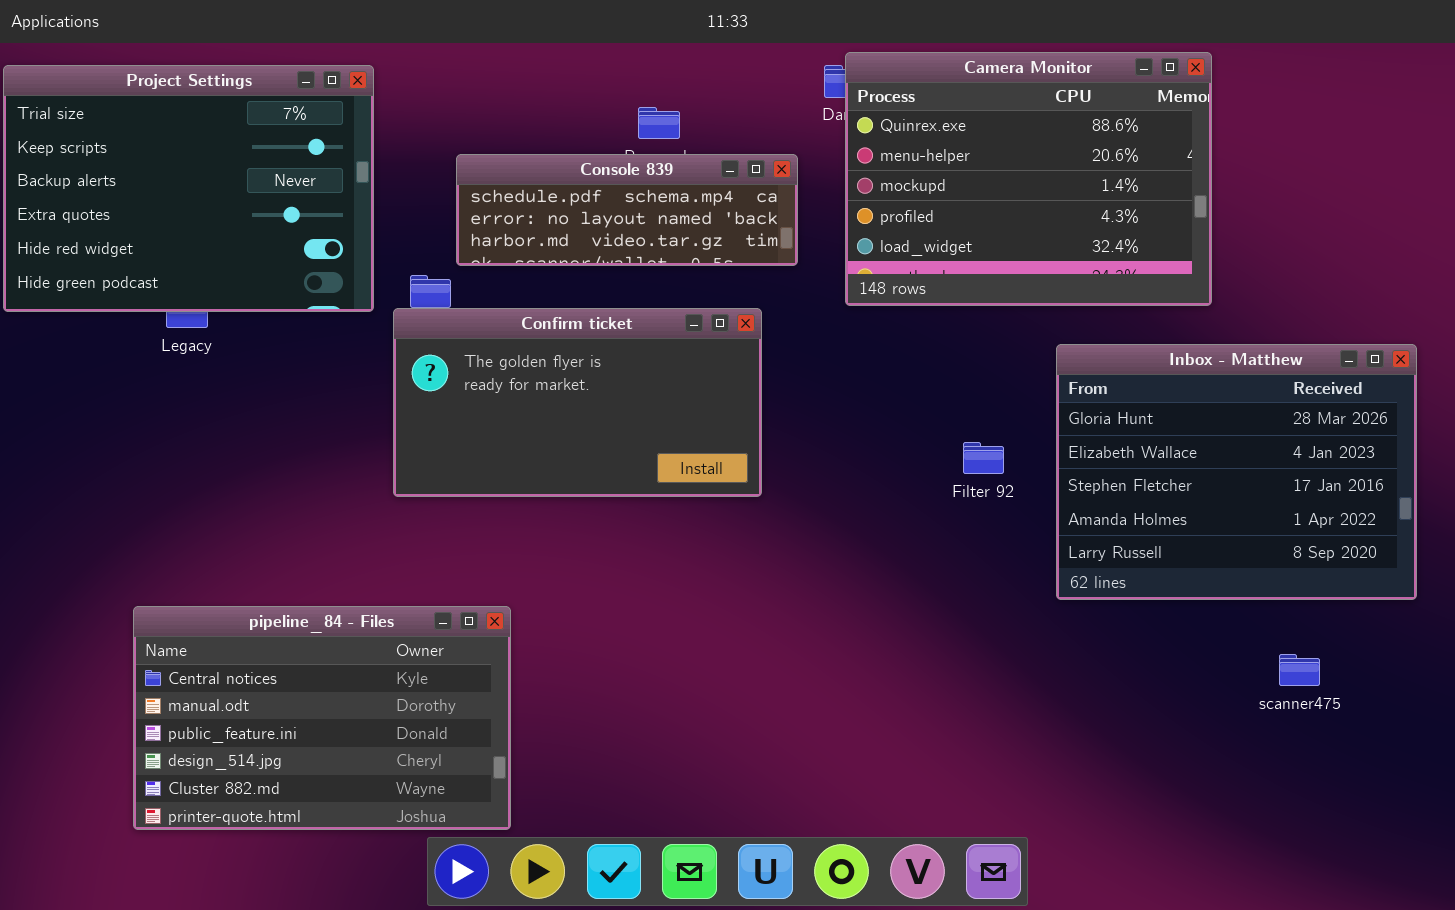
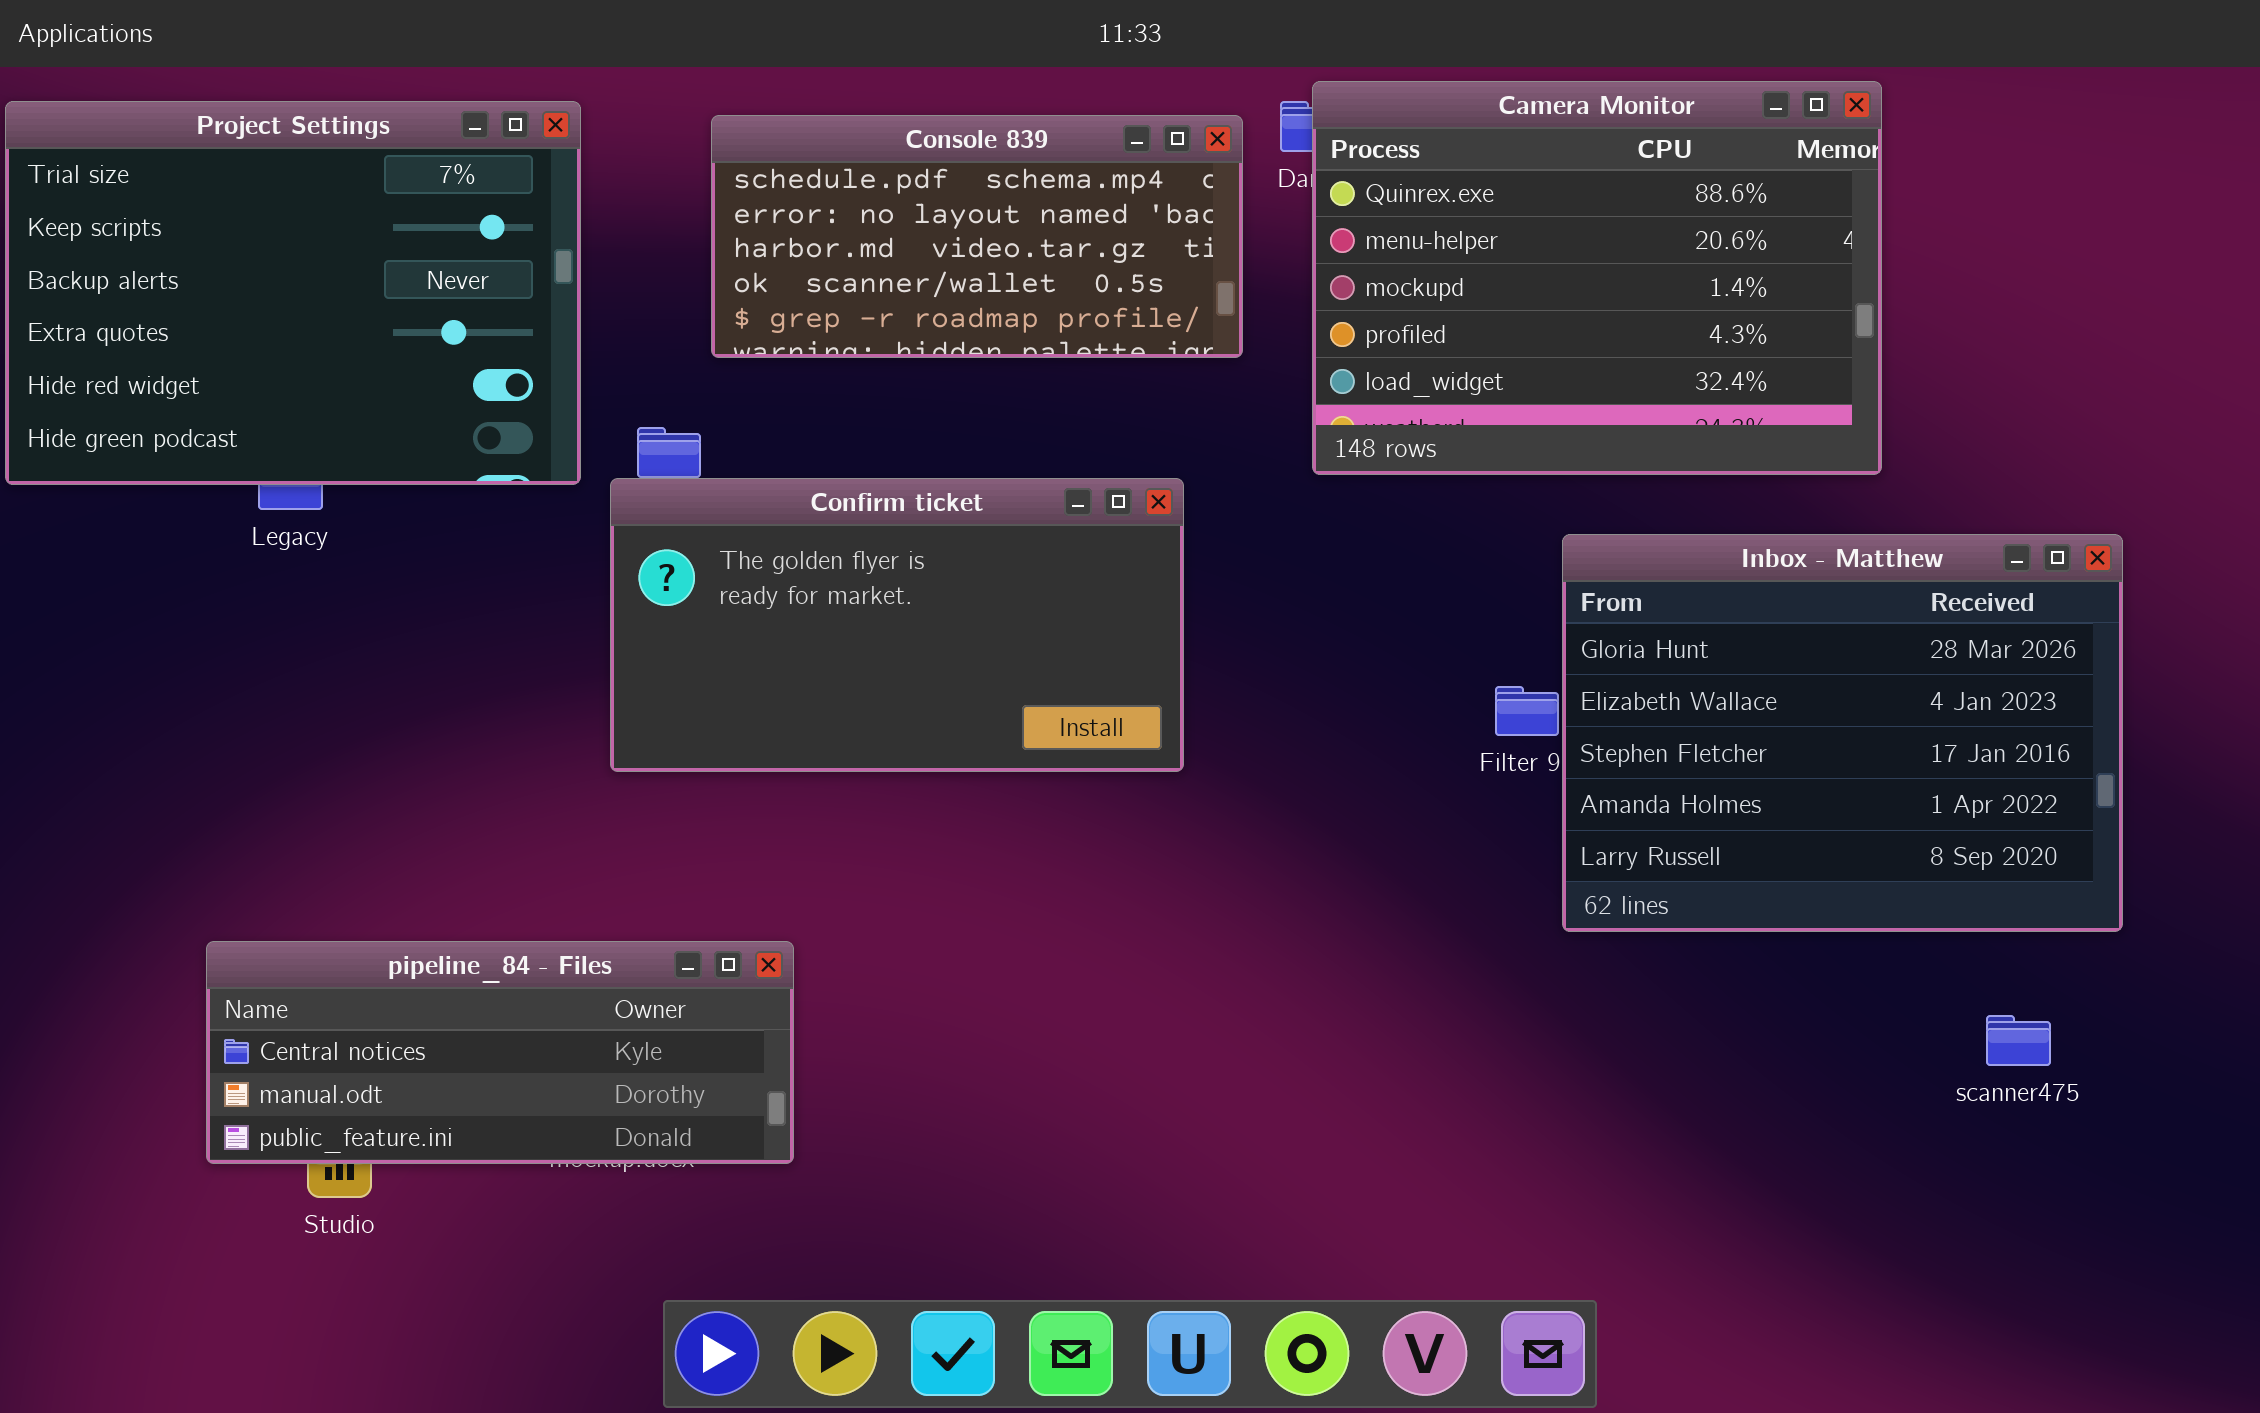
Console 839: [456,154,798,266] -> [711,115,1243,358], moved, resized
Inbox - Matthew: [1056,344,1417,600] -> [1562,534,2123,932], moved
pipeline_84 - Files: [133,606,511,830] -> [206,941,794,1164], resized

